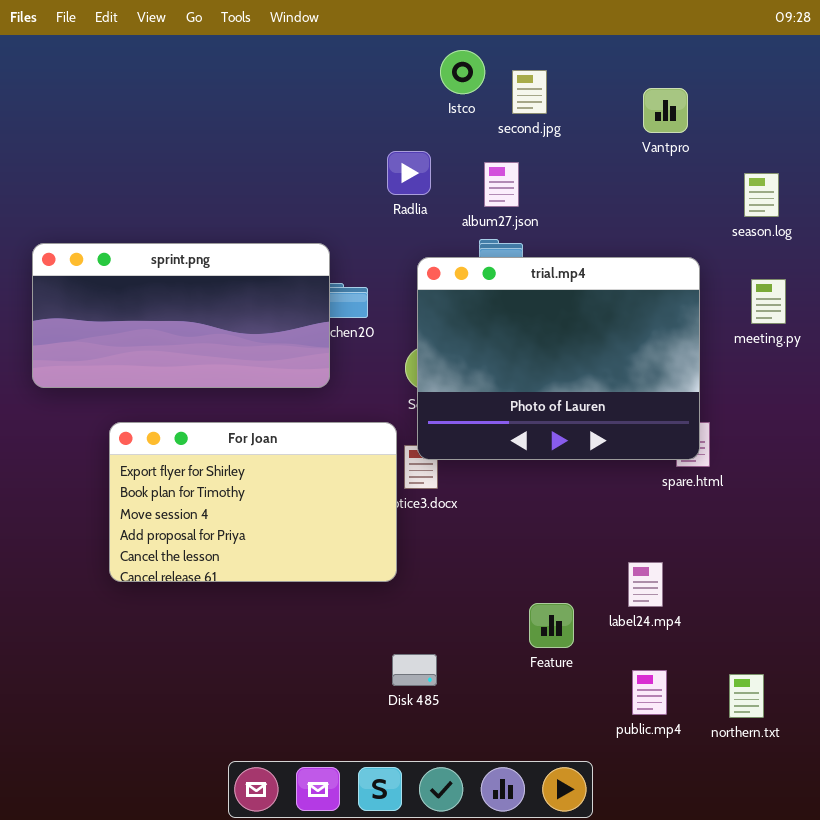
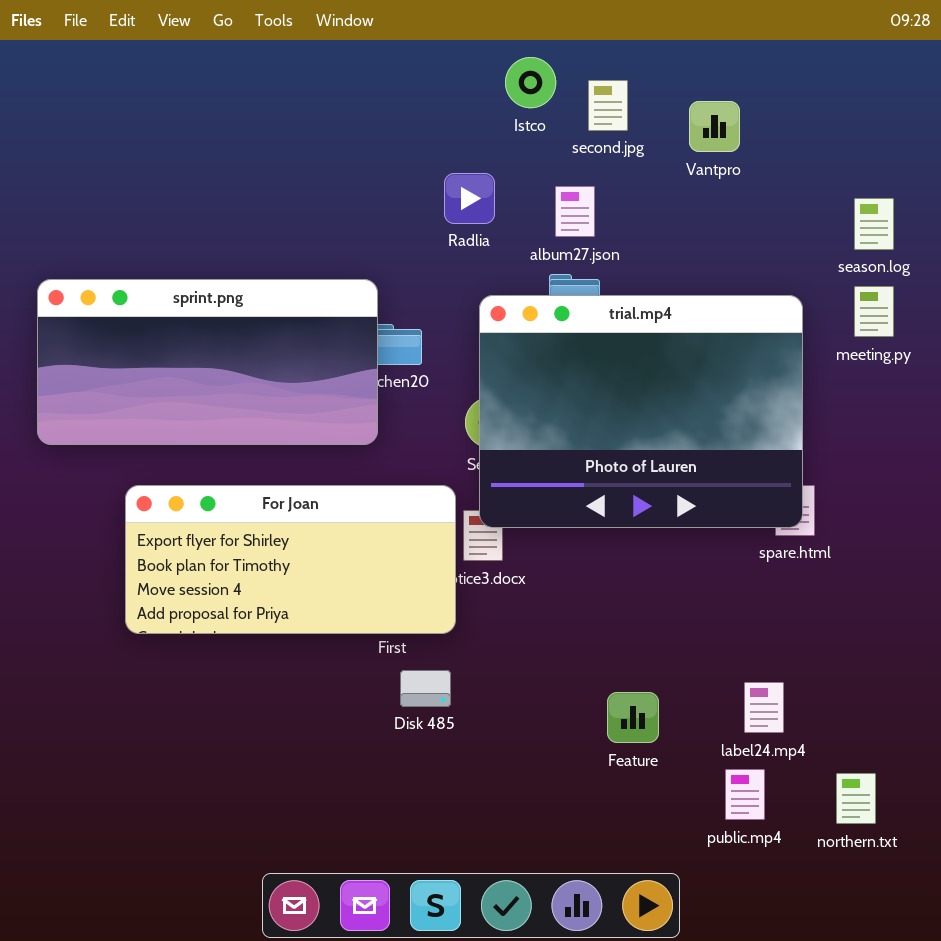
Vantpro: [643,88,688,133] -> [689,101,740,152], moved
meeting.py: [751,279,786,324] -> [854,286,894,337], moved
For Joan: [109,422,397,582] -> [125,485,456,634], resized
label24.mp4: [628,562,663,607] -> [744,682,784,733], moved
Disk 485: [392,654,437,686] -> [400,670,451,707], moved

